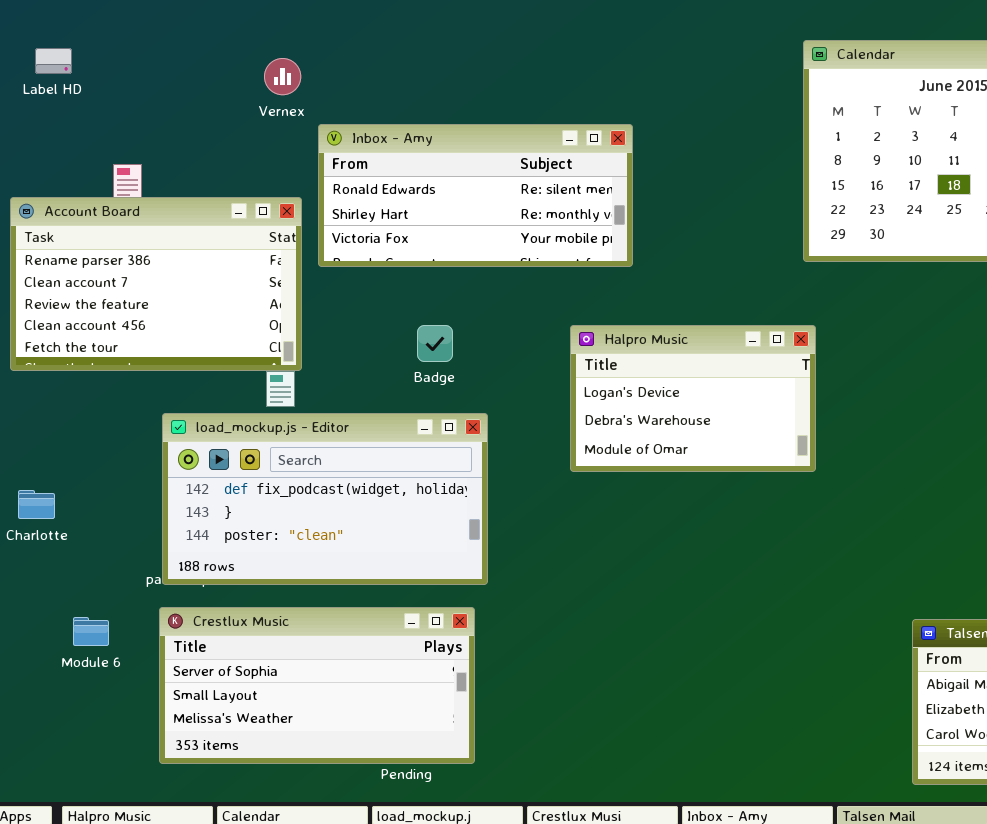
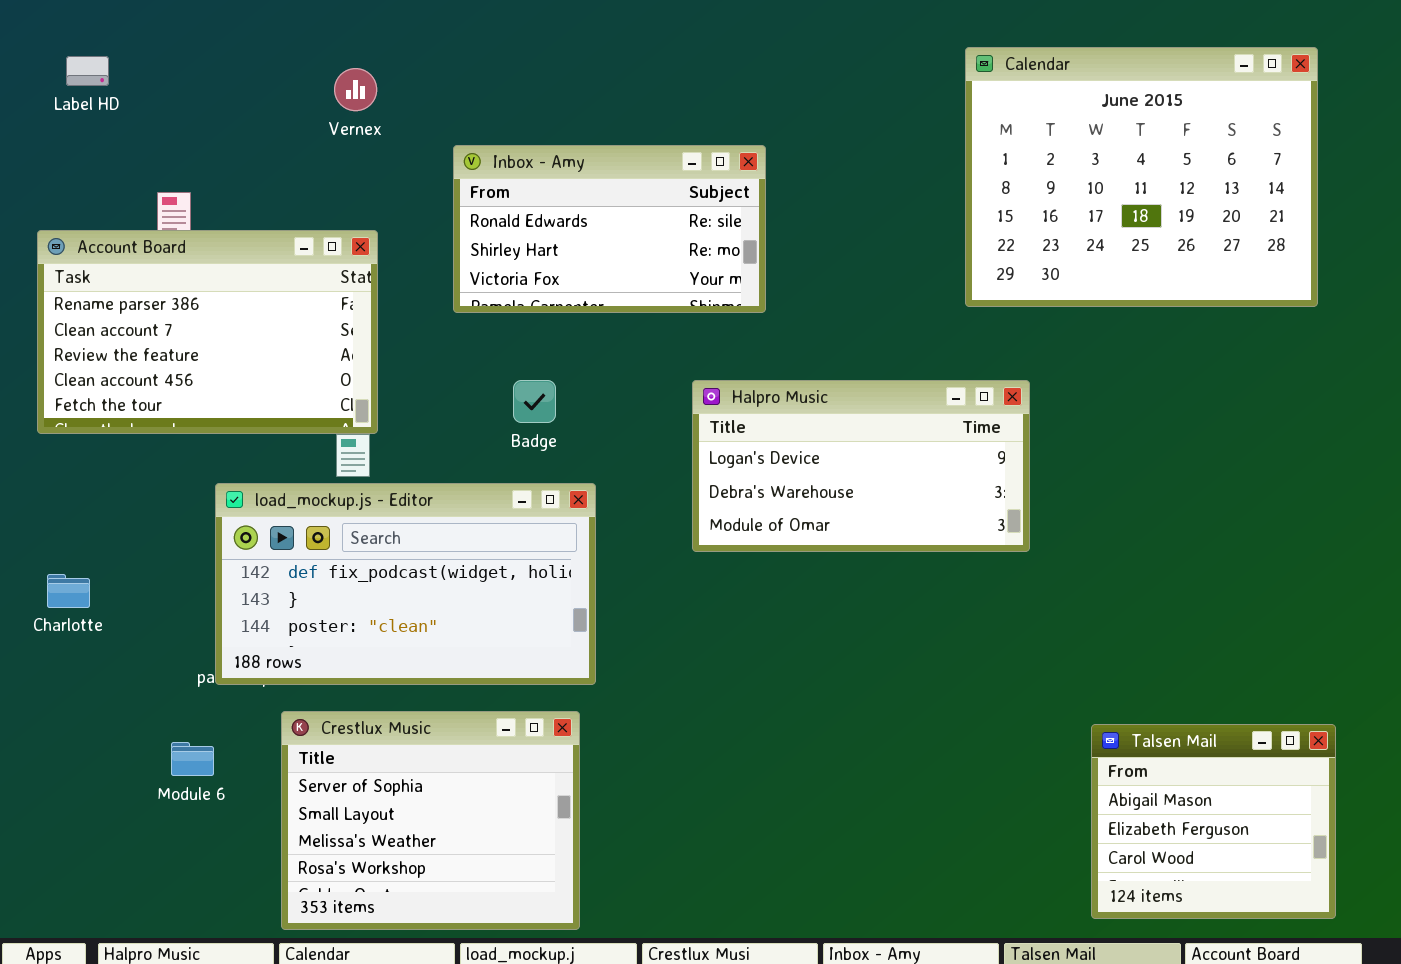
Inbox - Amy: [318,124,633,267] -> [453,145,766,313], resized
Halpro Music: [570,325,816,472] -> [692,380,1030,552], resized
Crestlux Music: [159,607,475,764] -> [281,711,580,930], resized
Module 6: [73,617,109,646] -> [171,742,214,776], moved

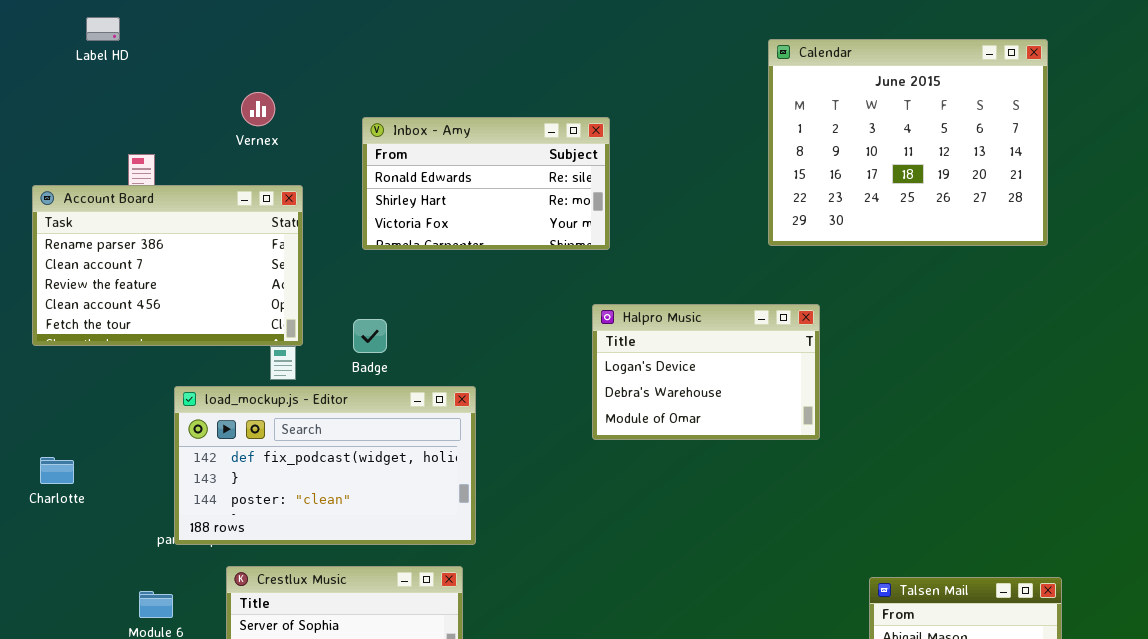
Label HD: [66,56,109,86] -> [86,17,120,41], moved
Vernex: [334,68,377,111] -> [241,92,275,126], moved
Badge: [513,380,556,423] -> [353,319,387,353], moved
Halpro Music: [692,380,1030,552] -> [592,304,820,440], resized

